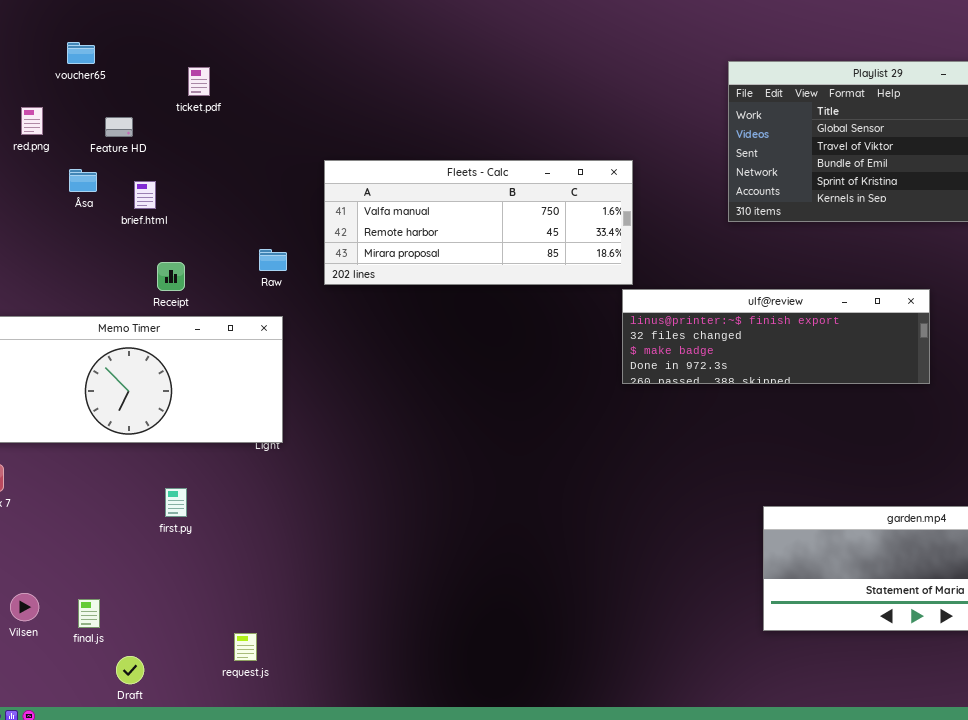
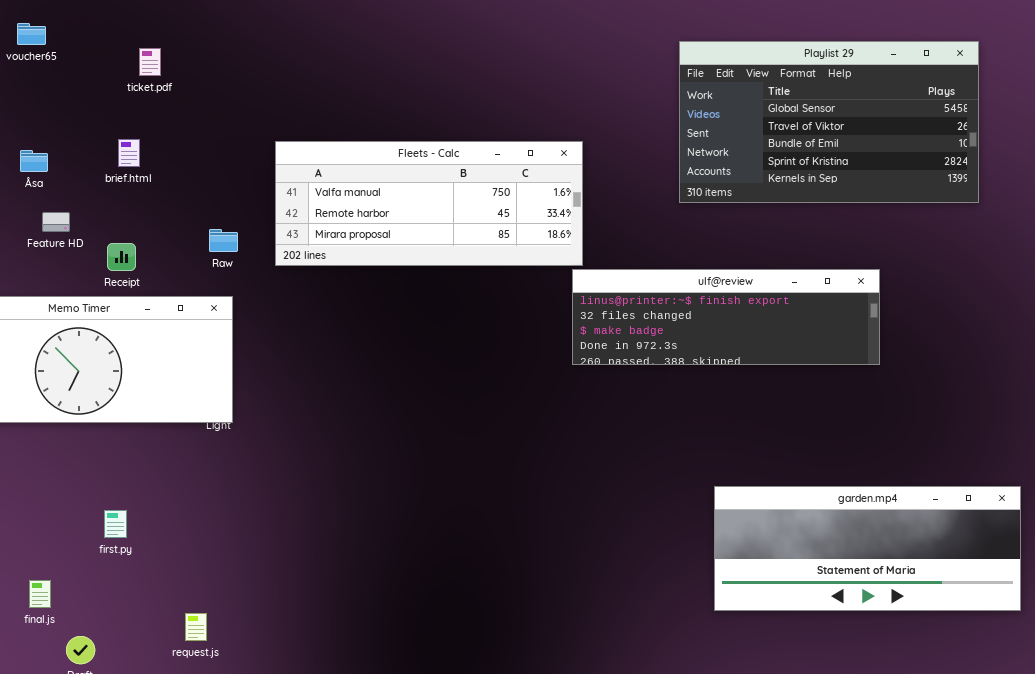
Feature HD: [105,117,133,137] -> [42,212,70,232], moved
brief.html: [134,181,156,209] -> [118,139,140,167], moved
first.py: [165,488,187,517] -> [104,510,127,538], moved

